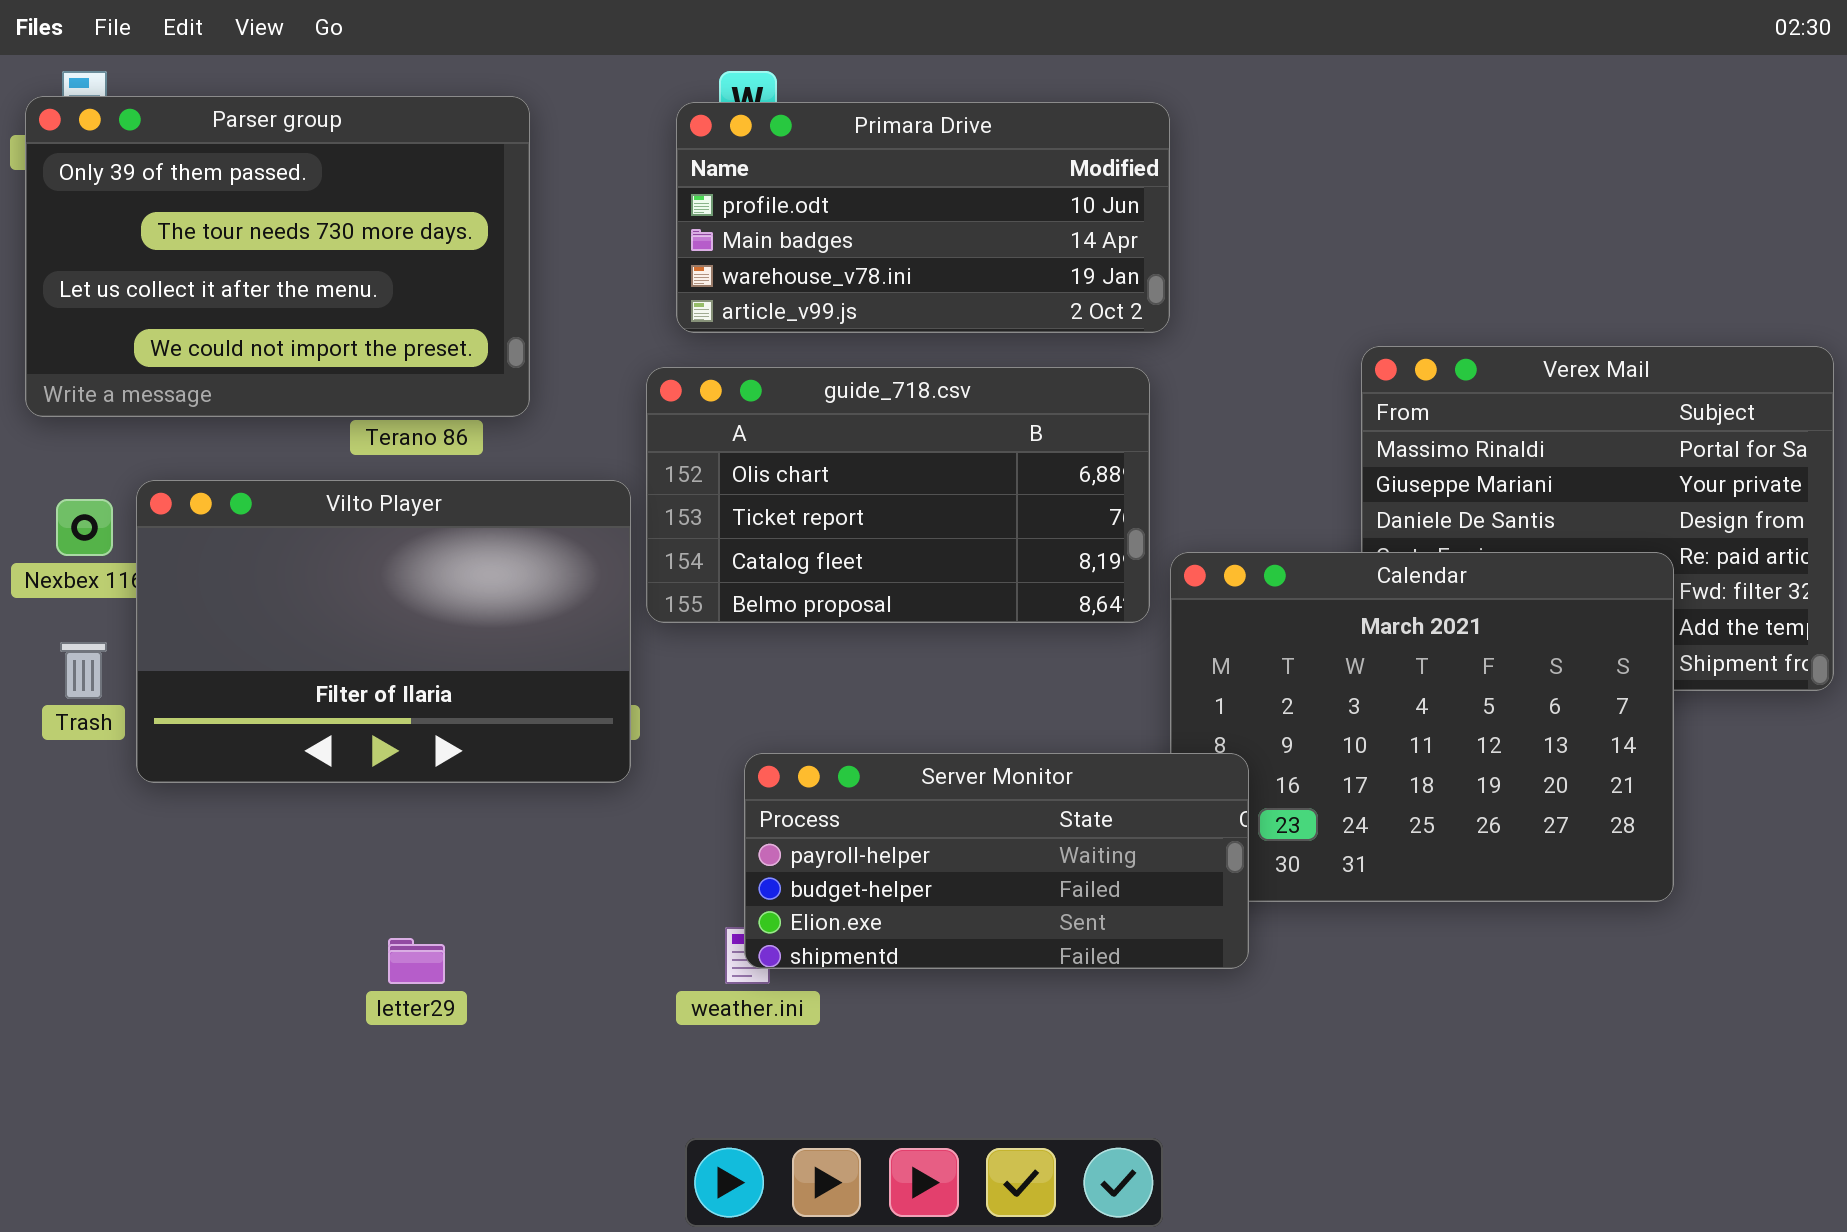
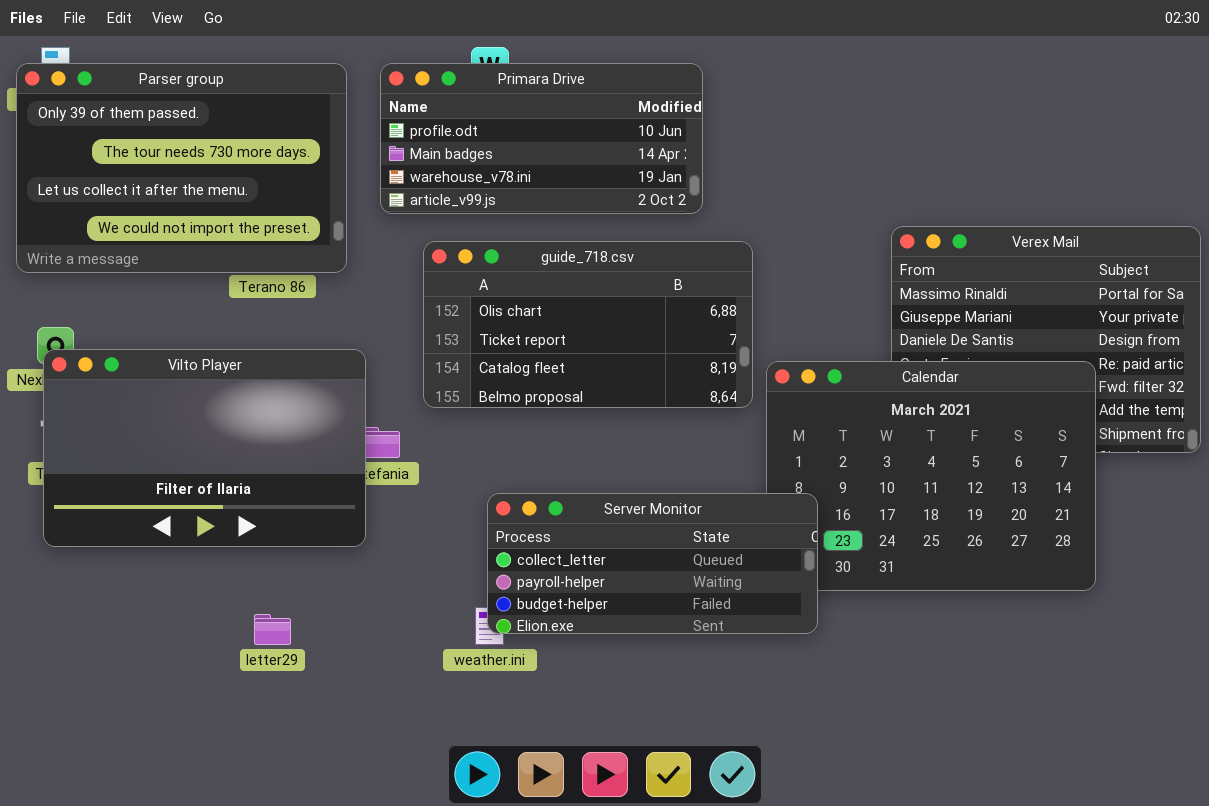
Primara Drive: [676,102,1170,333] -> [380,63,703,214], moved
Vilto Player: [136,480,631,783] -> [43,349,366,547], moved
Server Monitor: [744,753,1249,969] -> [487,493,818,634], scrolled up 1 row

